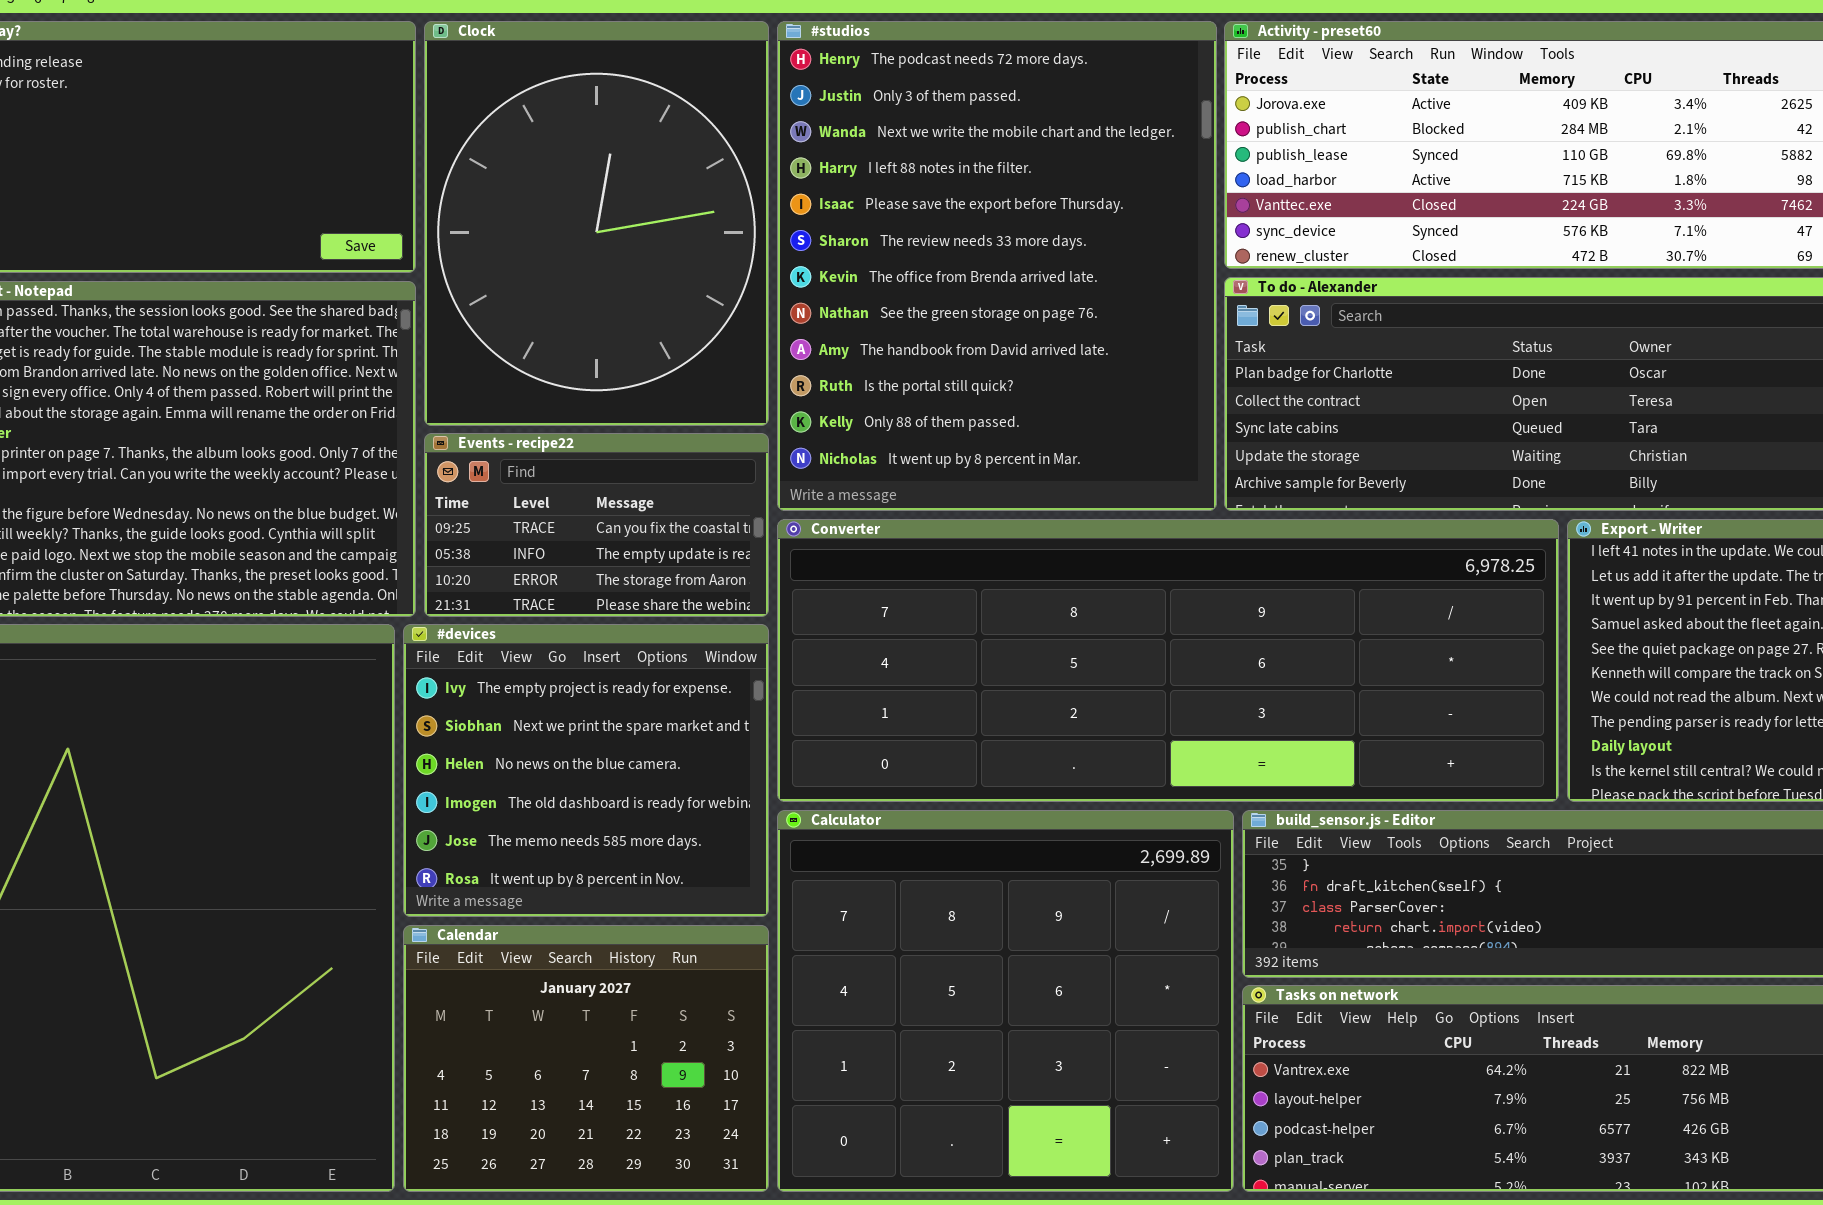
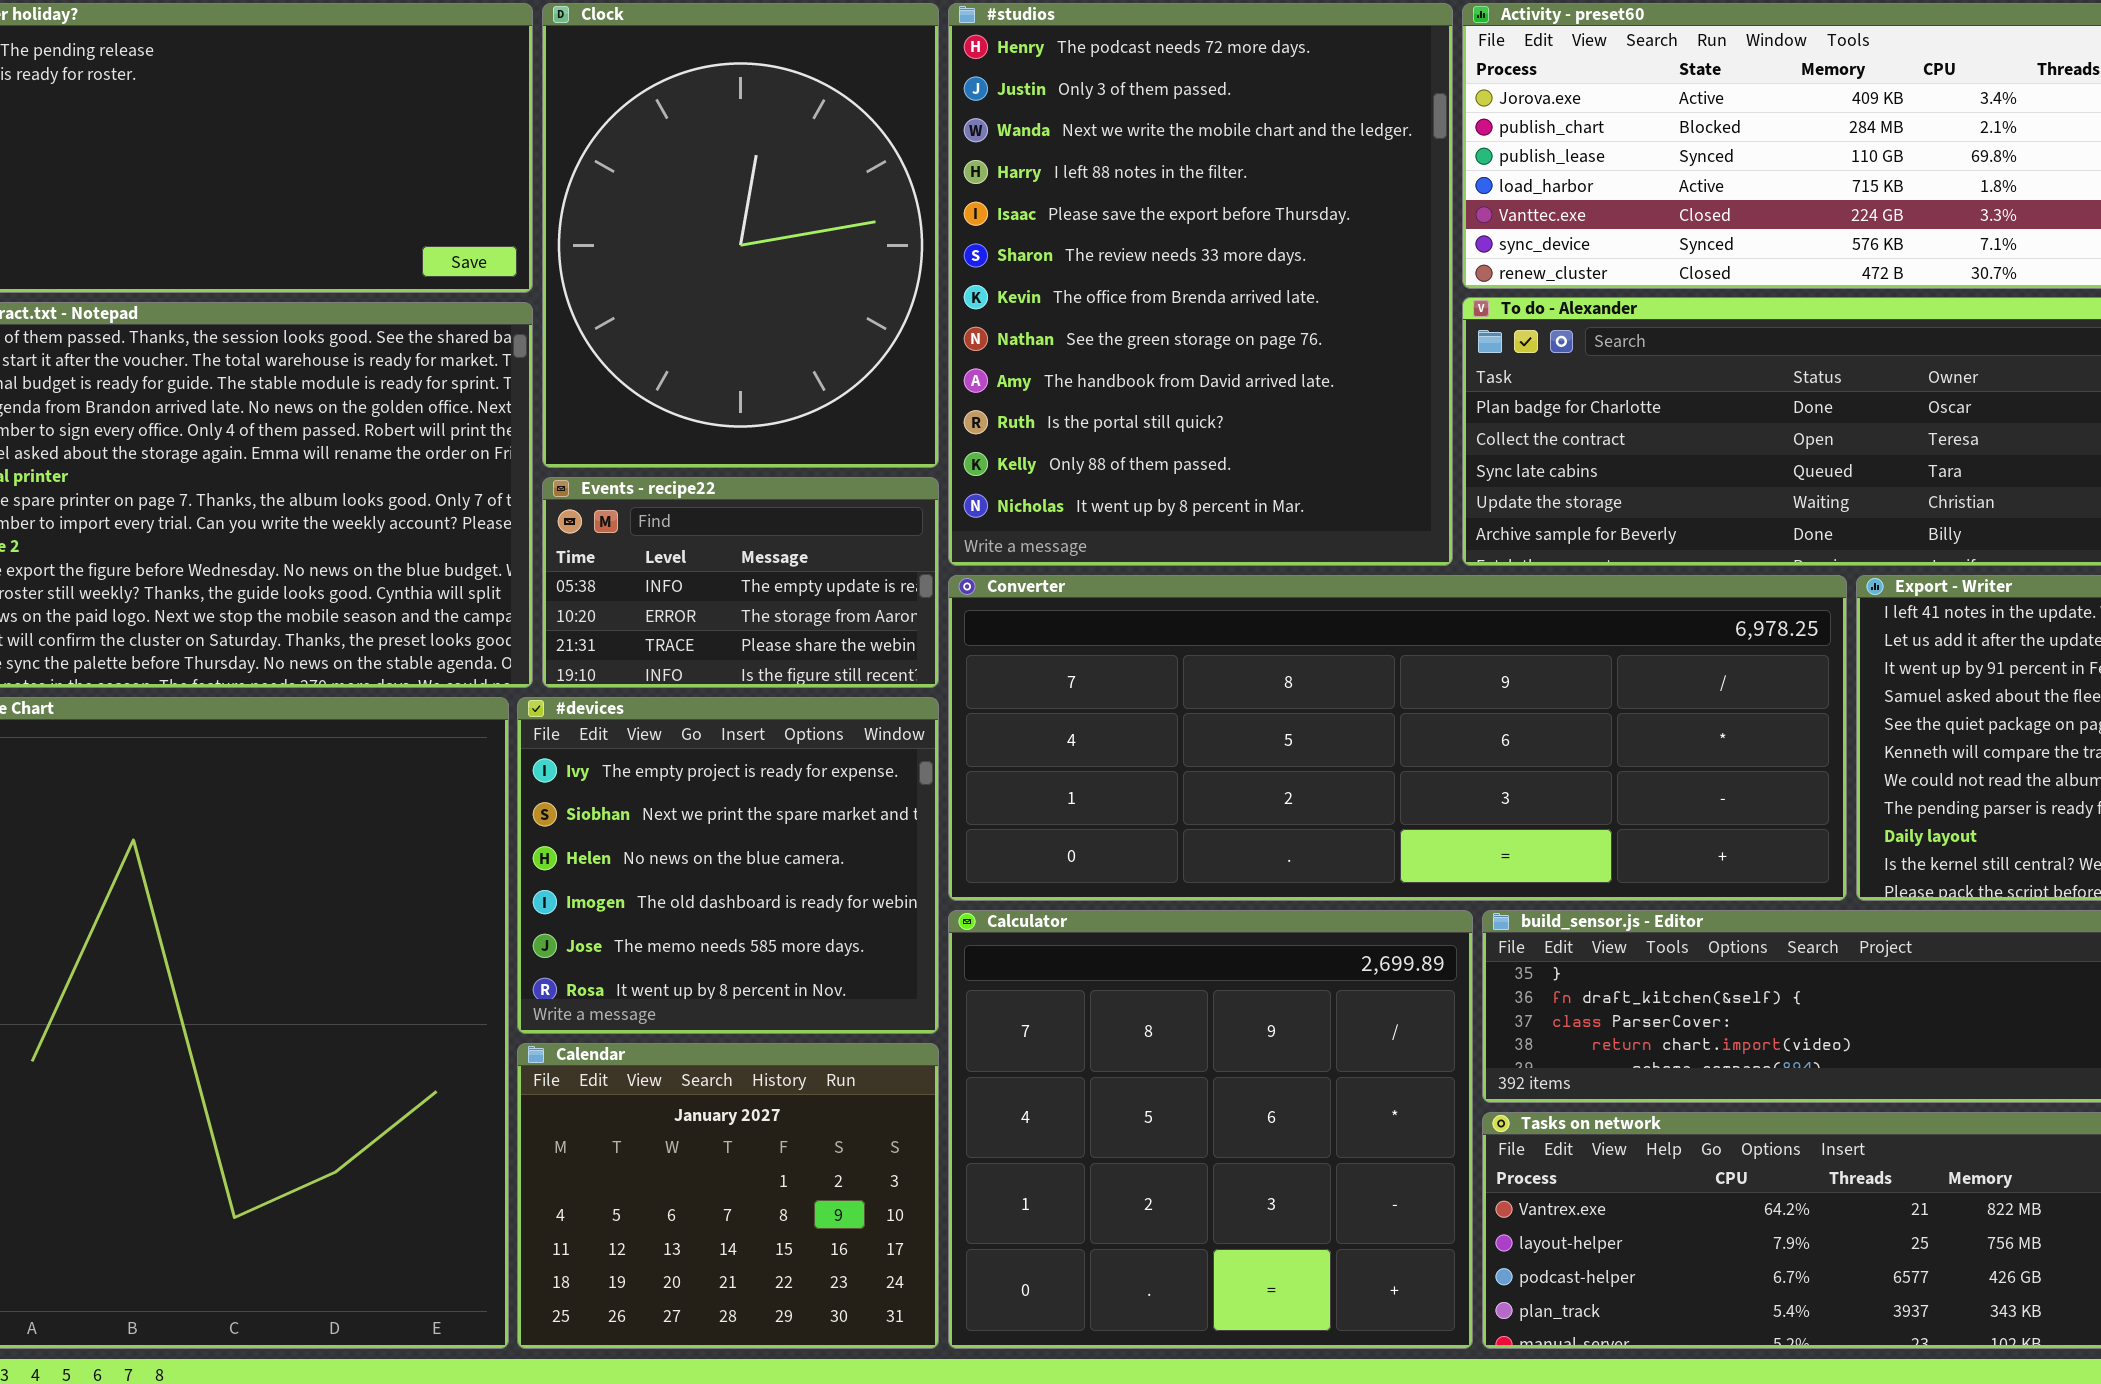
Events - recipe22: [424,433,769,617] -> [542,477,939,688], scrolled down 1 row

